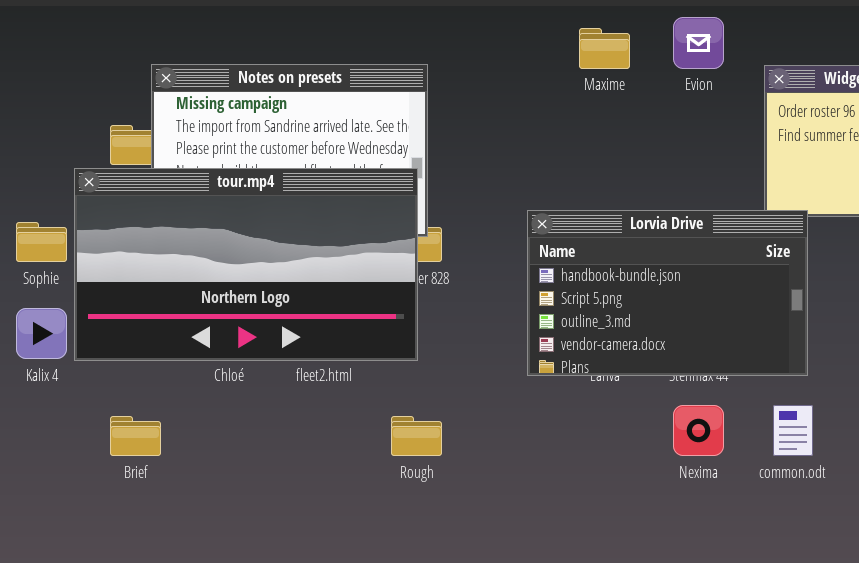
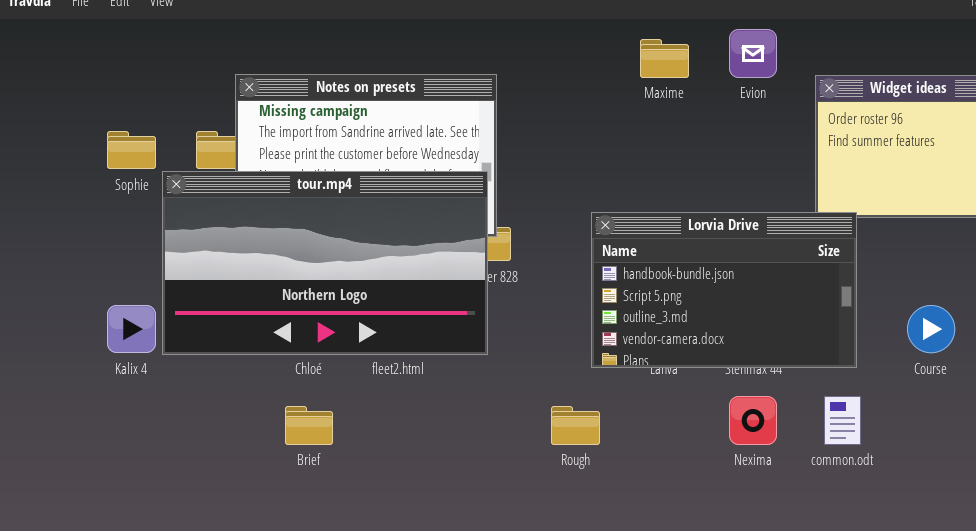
Sophie: [16,222,67,262] -> [107,131,156,169], moved
Brief: [110,416,161,456] -> [285,406,333,445], moved
Rough: [391,416,442,456] -> [551,406,600,445], moved

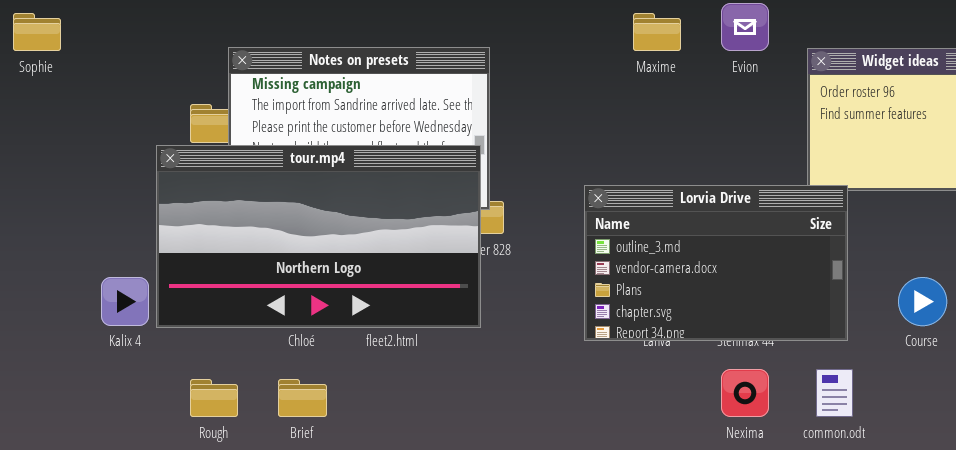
Sophie: [107,131,156,169] -> [13,13,61,51], moved
Lorvia Drive: [591,212,857,368] -> [584,185,848,341], scrolled down 2 rows
Rough: [551,406,600,445] -> [190,379,238,417], moved

